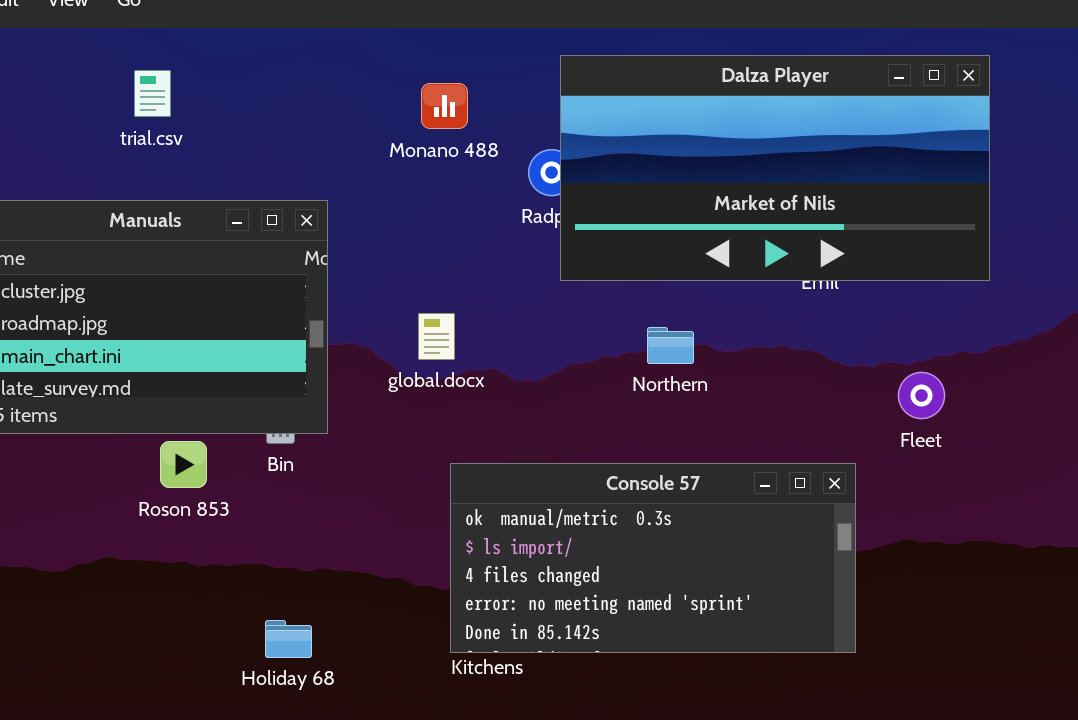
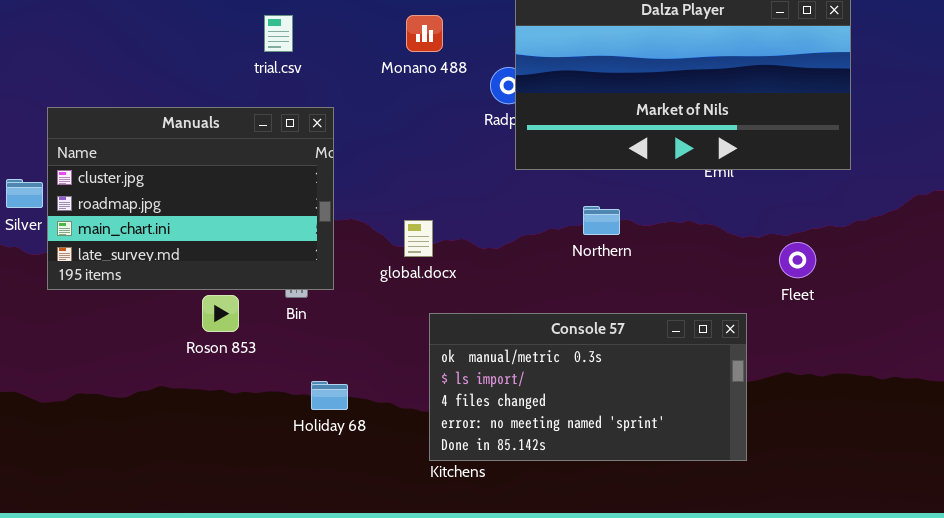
trial.csv: [134,70,171,117] -> [264,15,293,52], moved
global.docx: [418,313,455,360] -> [404,220,433,257], moved
Holiday 68: [265,620,312,658] -> [311,381,348,410], moved

